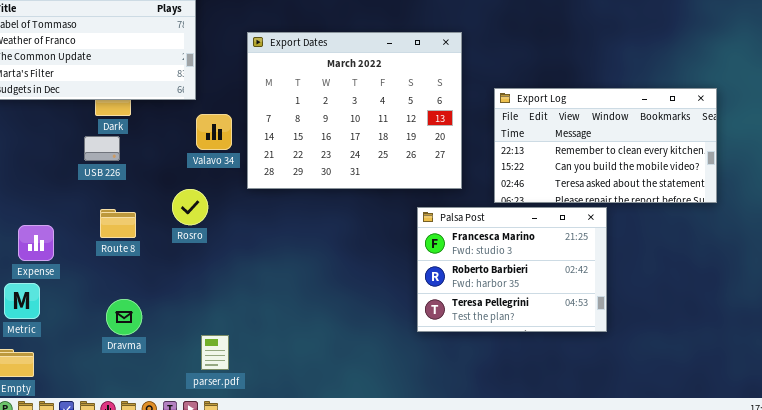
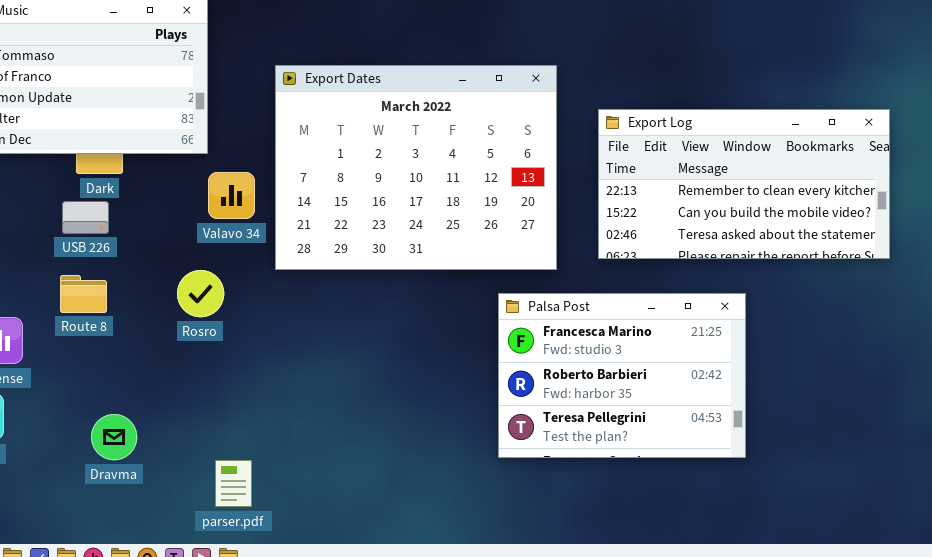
Export Log: [494,88,717,203] -> [598,109,890,259], moved
Route 8: [100,209,136,238] -> [60,275,107,313], moved

